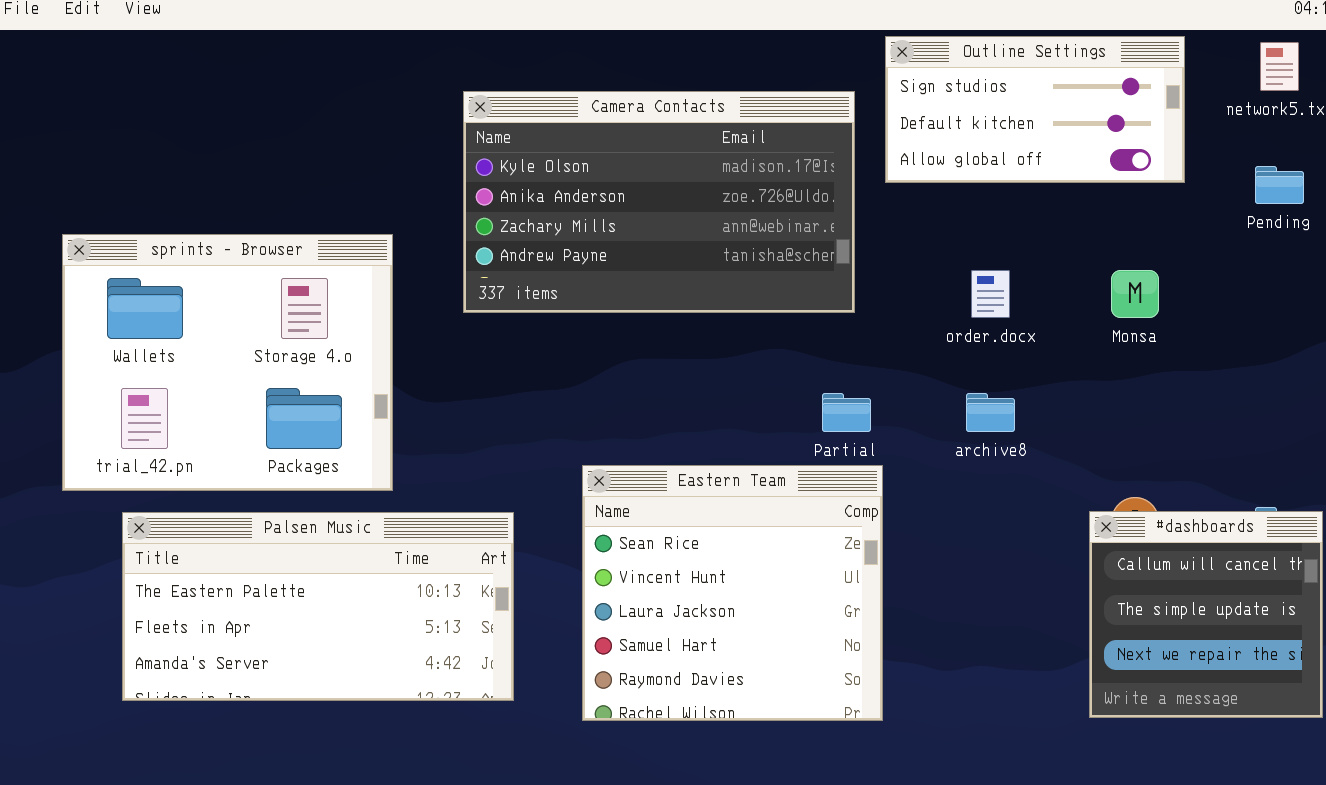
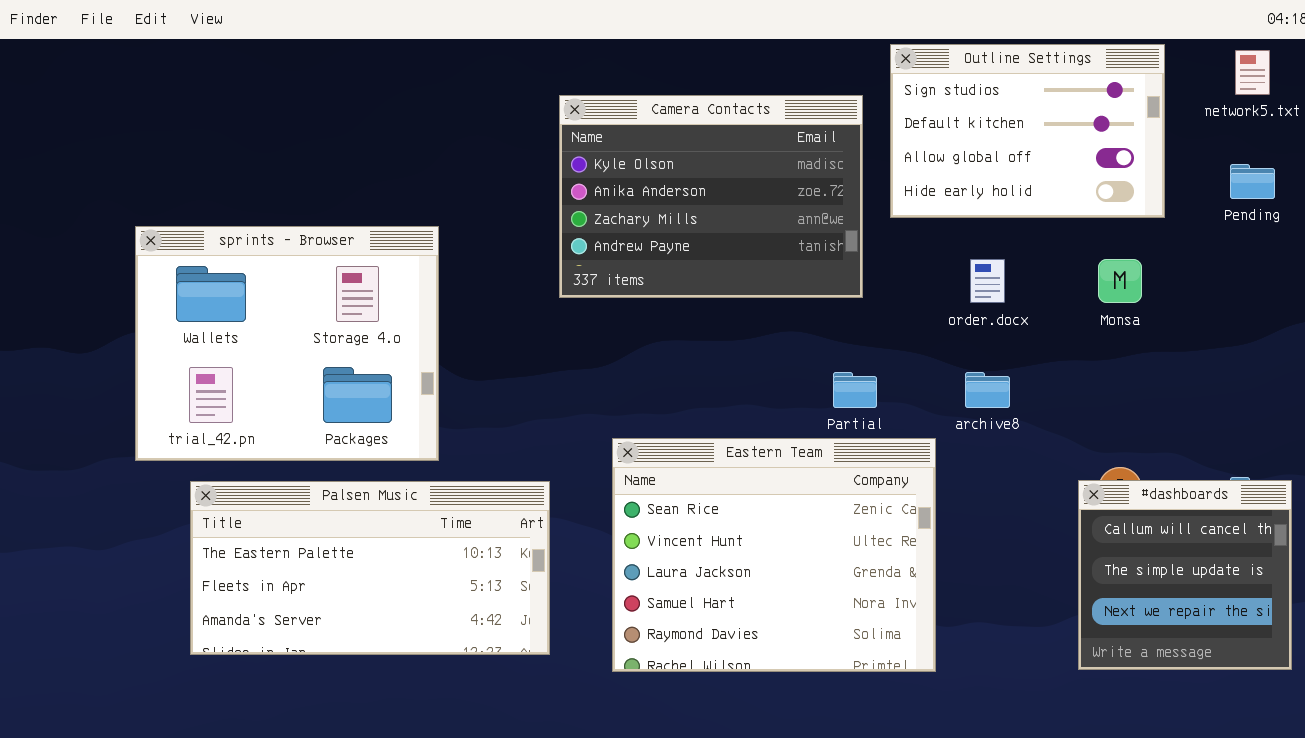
Outline Settings: [885,36,1185,183] -> [890,44,1165,218], resized
Camera Contacts: [463,91,855,313] -> [559,95,863,298], resized
Eastern Team: [582,465,883,721] -> [612,438,936,672], resized

